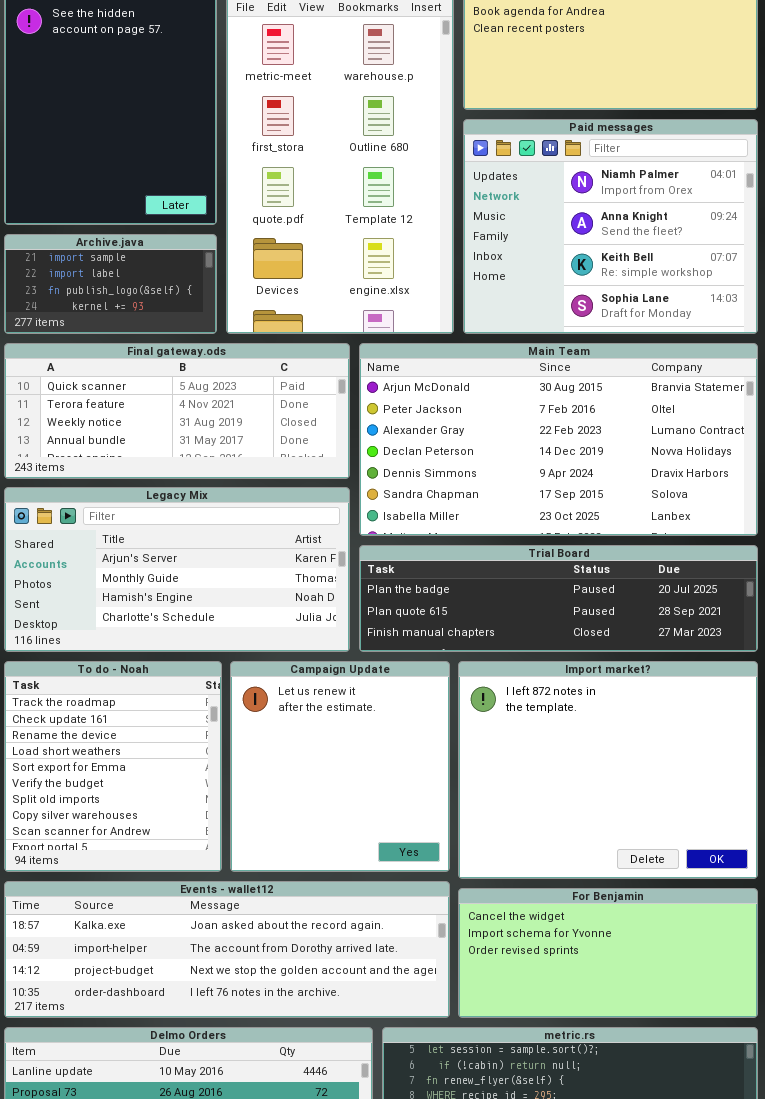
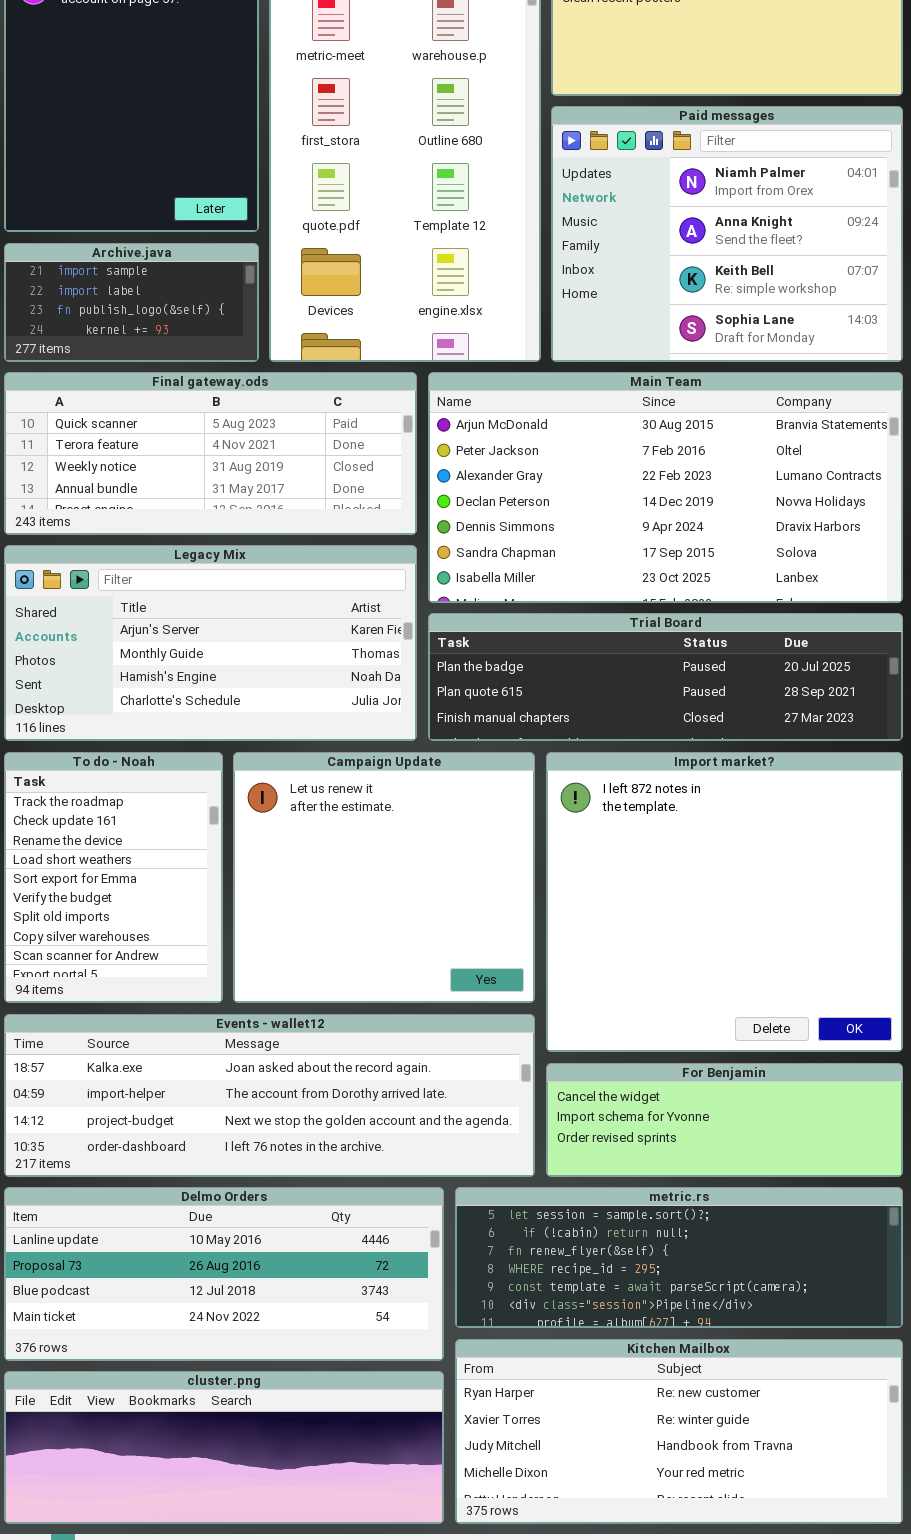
To do - Noah: [4,661,222,872] -> [4,752,223,1003], resized
Campaign Update: [230,661,450,872] -> [233,752,535,1003], resized
Import market?: [458,661,758,879] -> [546,752,903,1052], resized
For Benjamin: [458,888,758,1018] -> [546,1063,903,1177], resized

